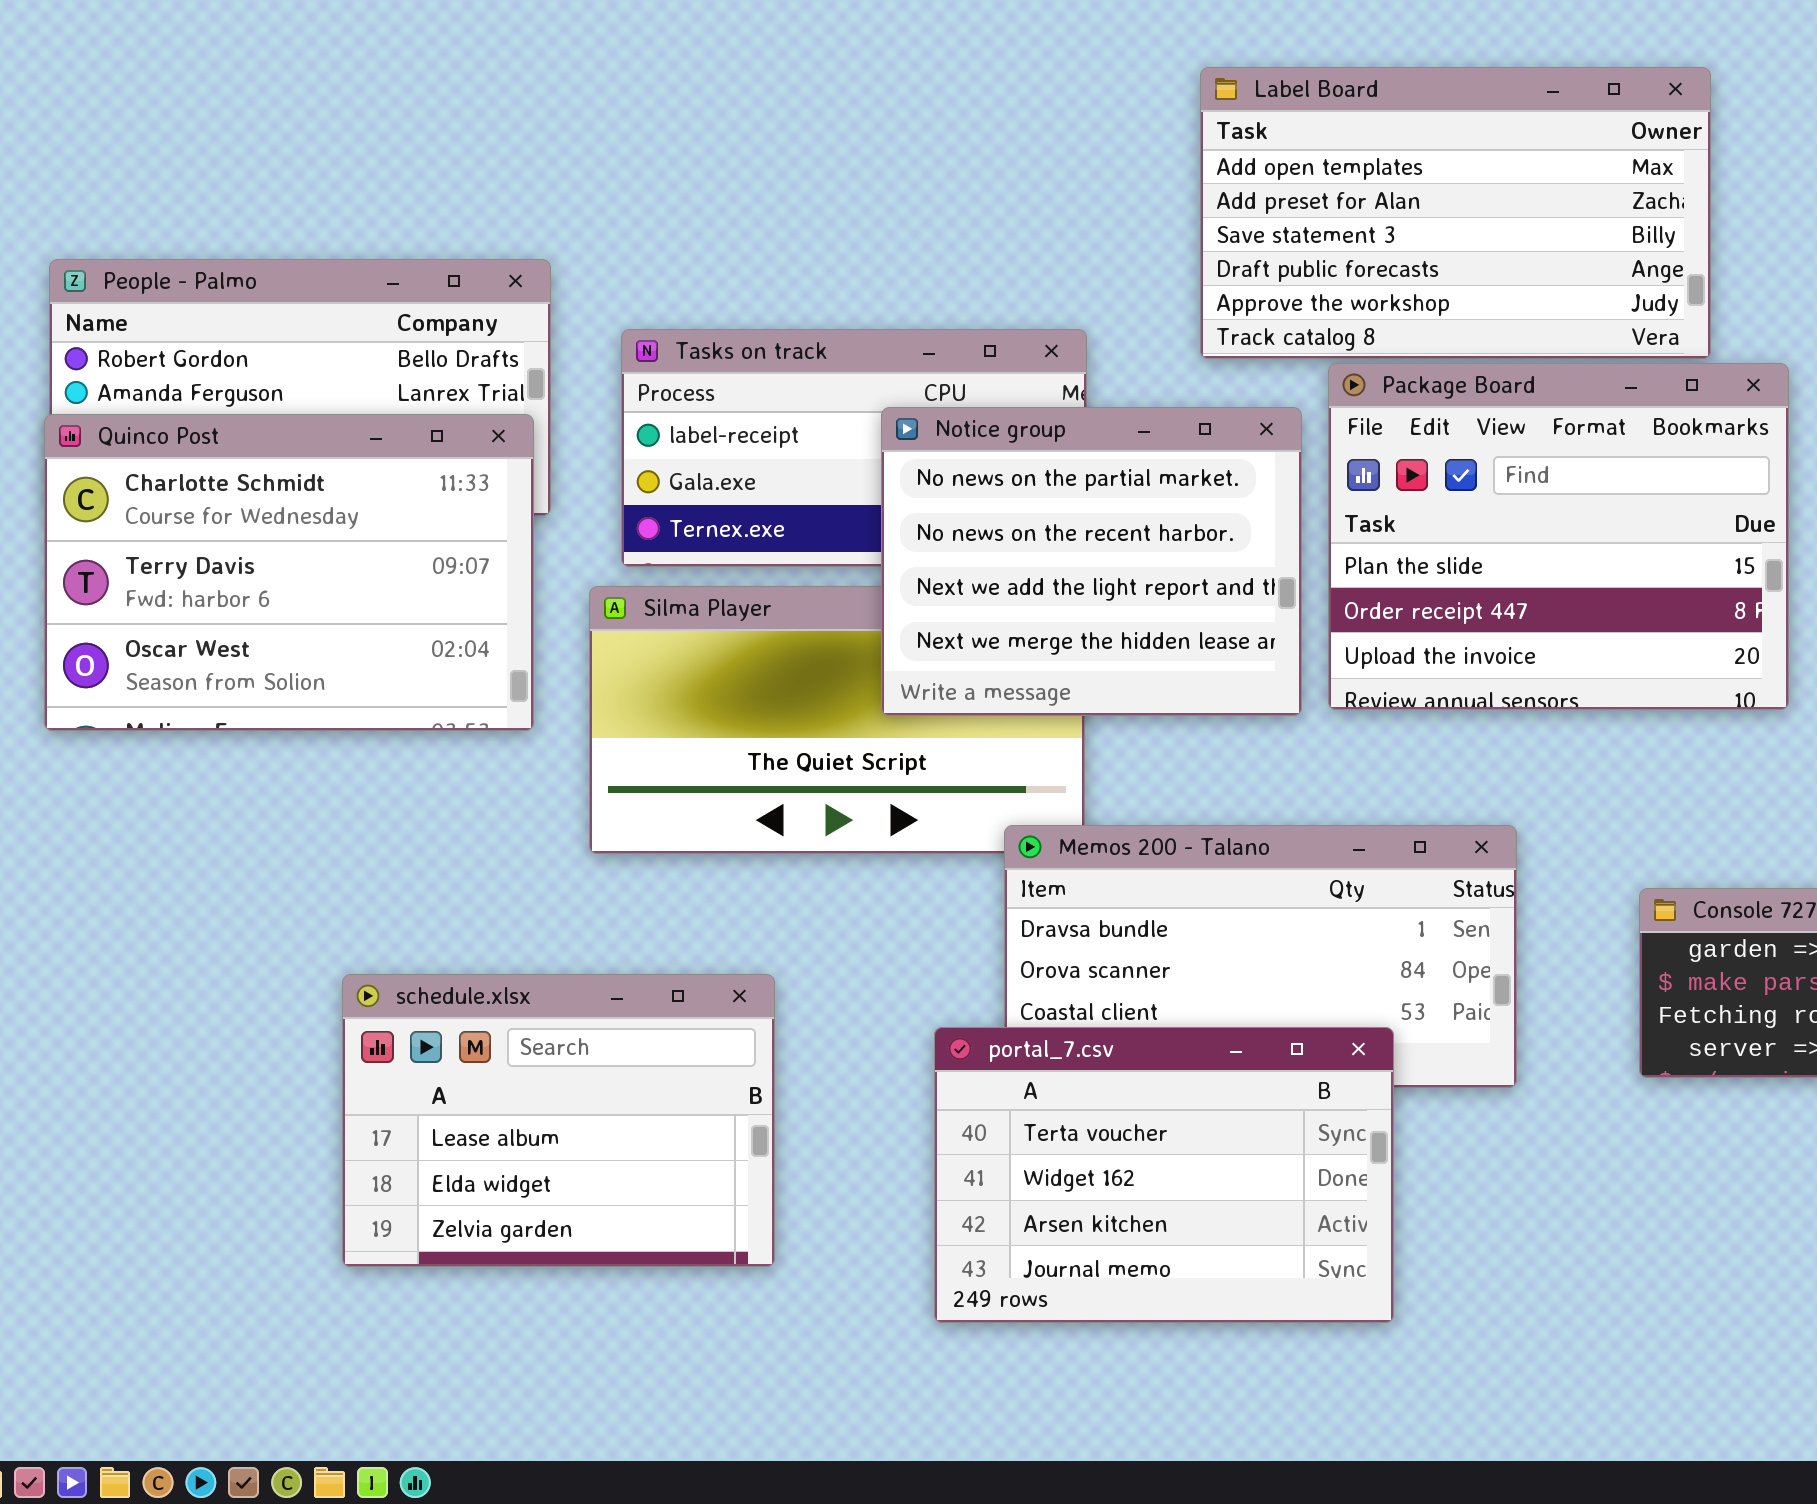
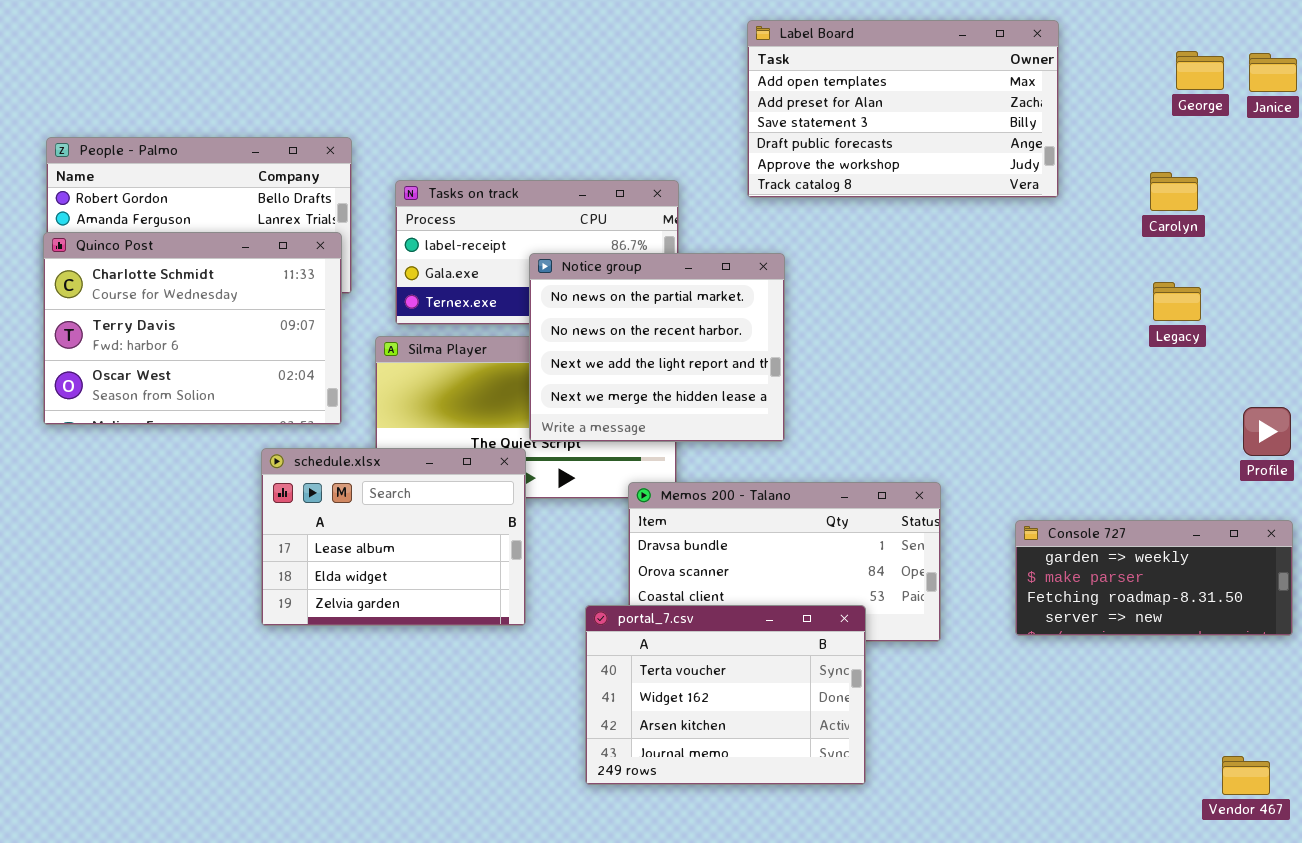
Package Board: [1328,363,1789,710] -> none, closed
Notice group: [881,407,1302,716] -> [529,253,785,442], moved
schedule.xlsx: [342,974,775,1267] -> [261,448,526,626], moved

